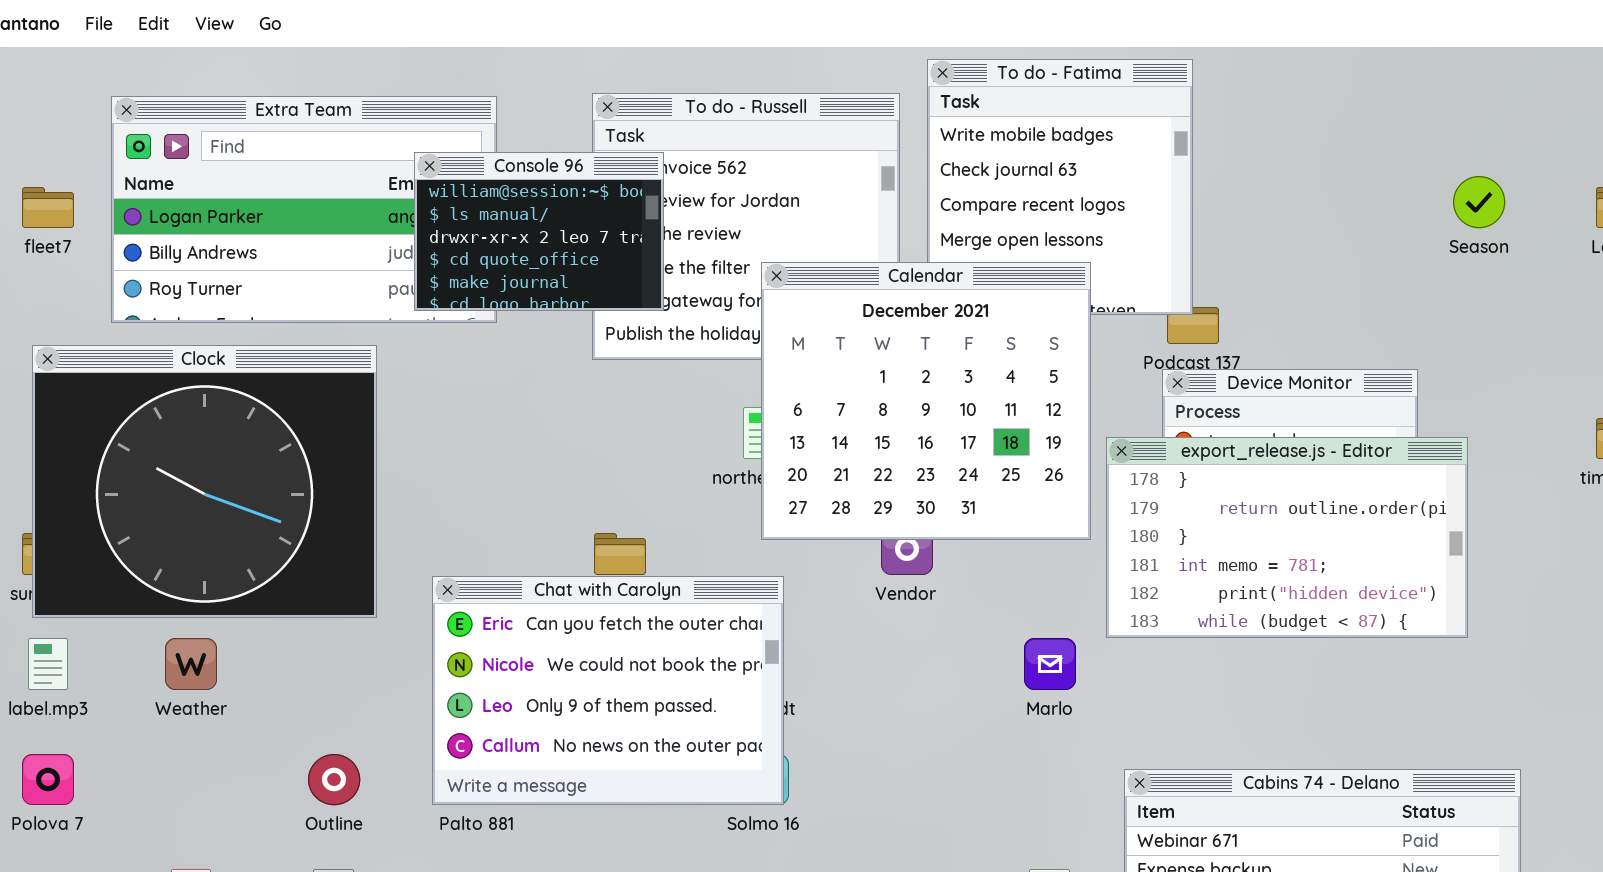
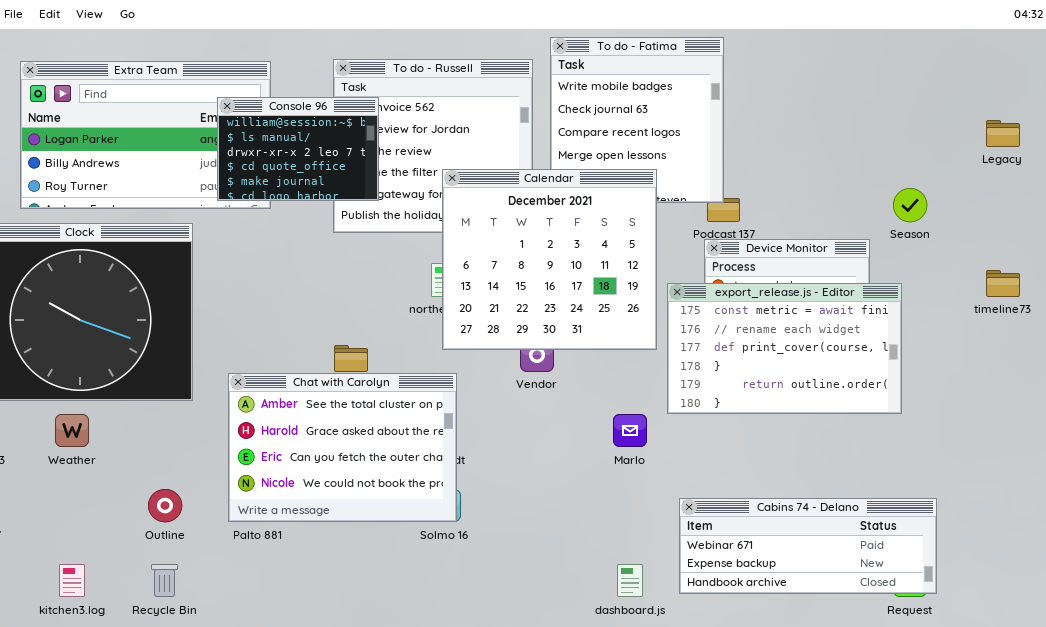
Season: [1453,176,1505,228] -> [893,188,927,222], moved
export_release.js - Editor: [1106,437,1468,638] -> [667,283,902,414], scrolled up 3 rows
Chat with Carolyn: [432,576,784,805] -> [228,373,457,522], scrolled up 2 rows

